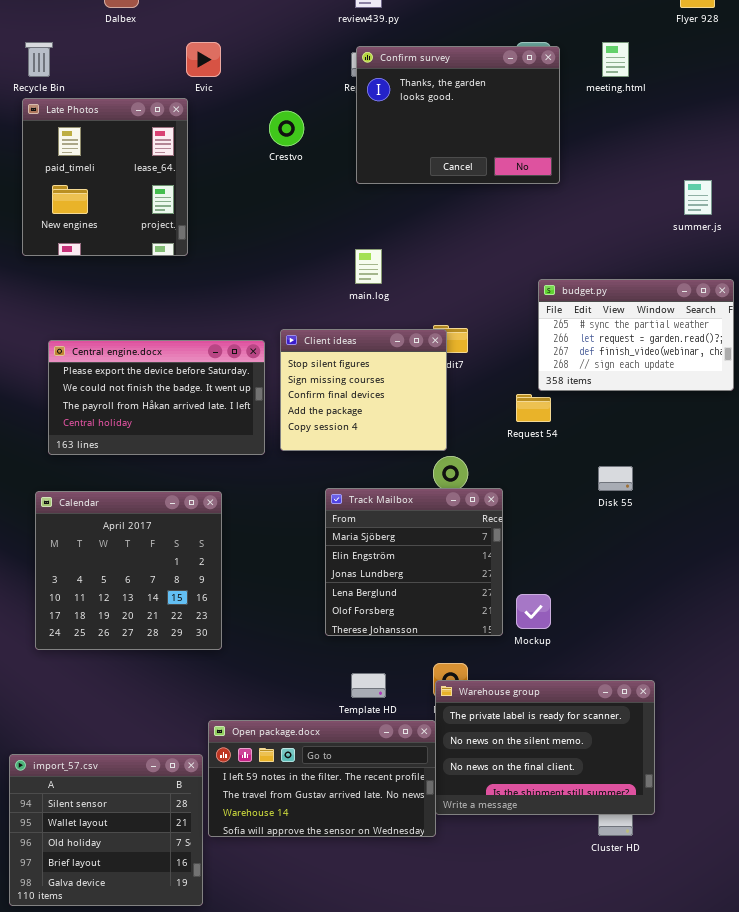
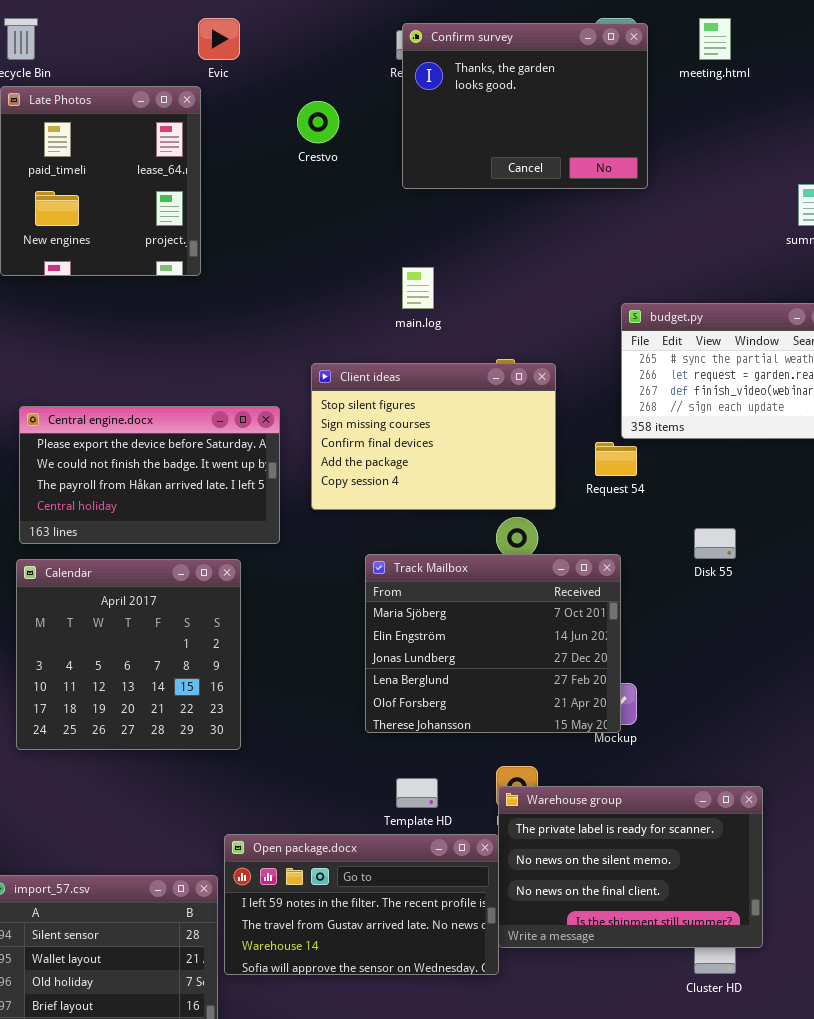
Client ideas: [280,329,447,451] -> [311,363,556,510], resized
Central engine.docx: [48,340,265,455] -> [19,406,280,544], moved
Track Mailbox: [325,488,503,636] -> [365,554,621,733], resized

